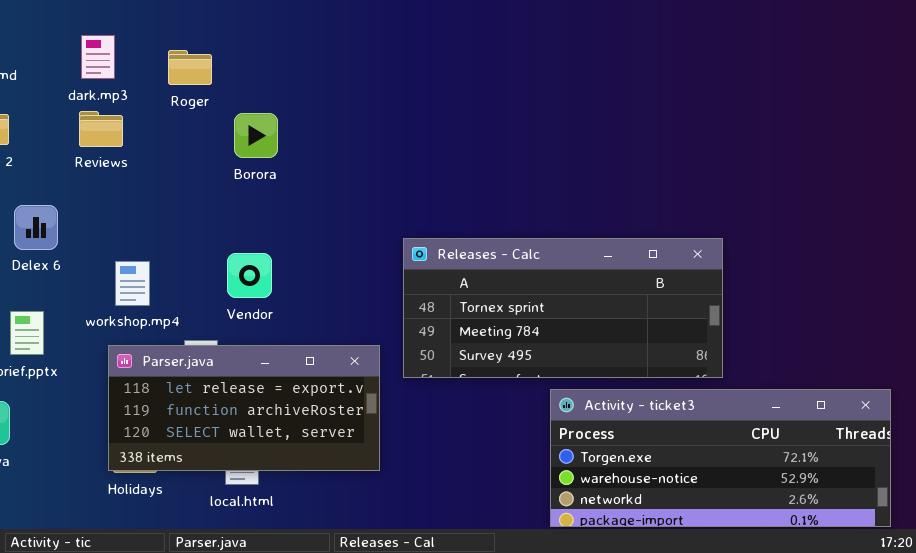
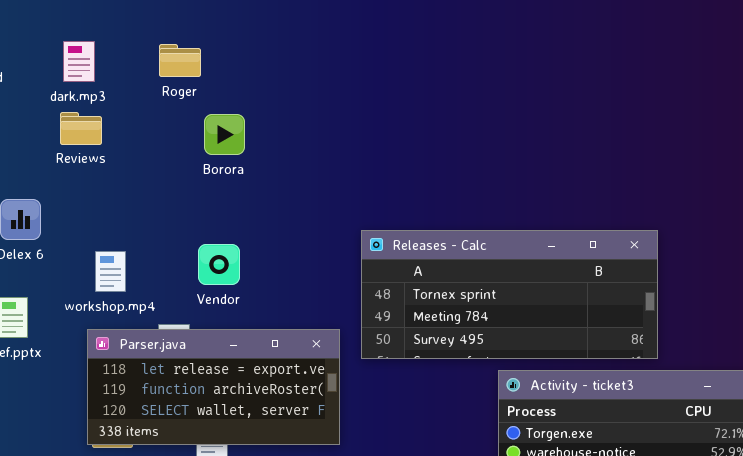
Roger: [168,50,212,85] -> [159,44,201,77], moved

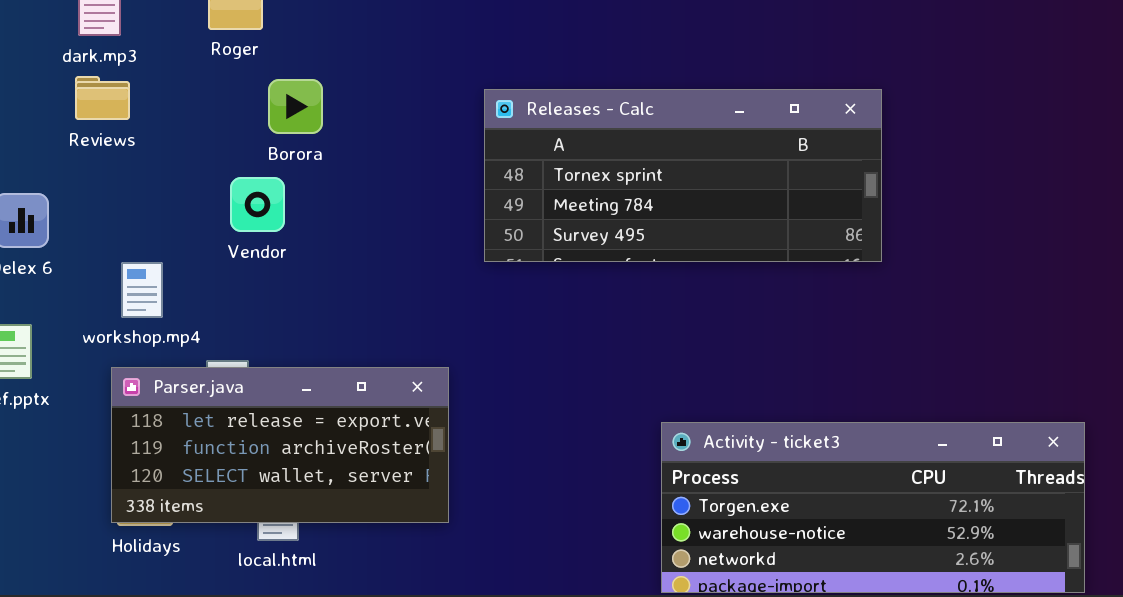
Releases - Calc: [361,230,658,359] -> [484,89,882,262], moved
Vendor: [198,244,240,285] -> [230,177,285,232], moved

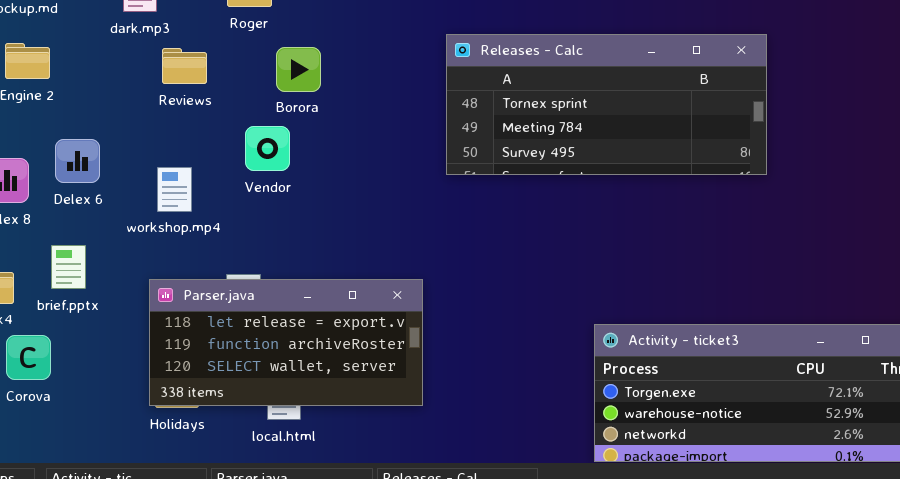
Reviews: [75,76,130,120] -> [162,48,207,84], moved
Releases - Calc: [484,89,882,262] -> [446,34,767,175], moved
workshop.mp4: [121,262,163,318] -> [157,167,192,212], moved

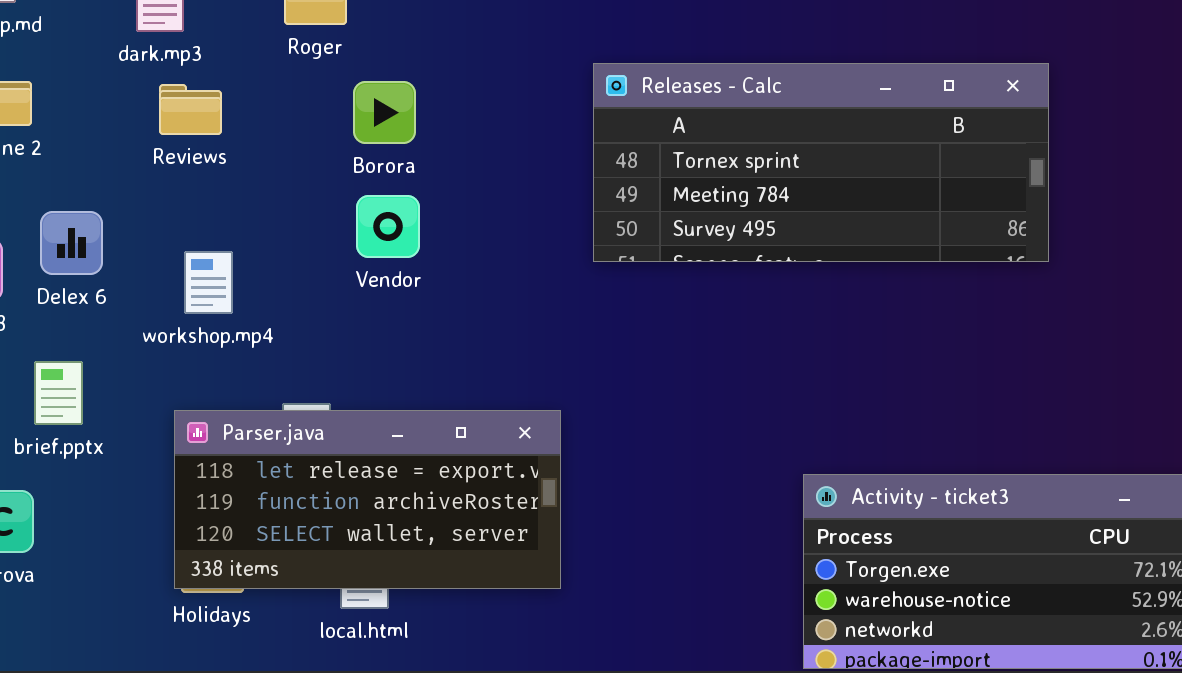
Reviews: [162,48,207,84] -> [159,84,222,135], moved
Vendor: [245,126,290,171] -> [356,195,420,258], moved

